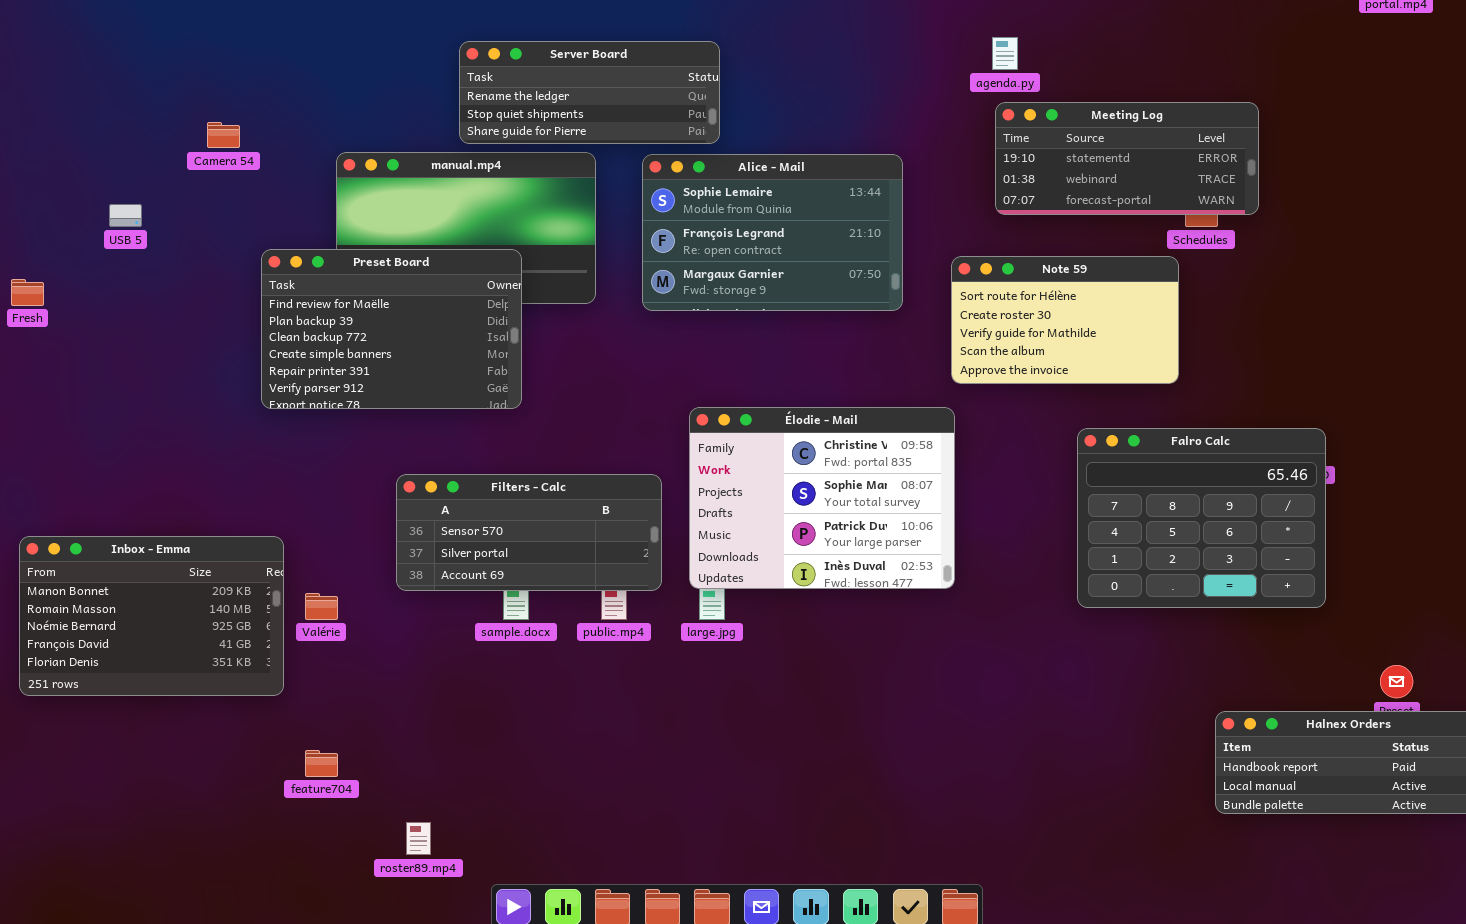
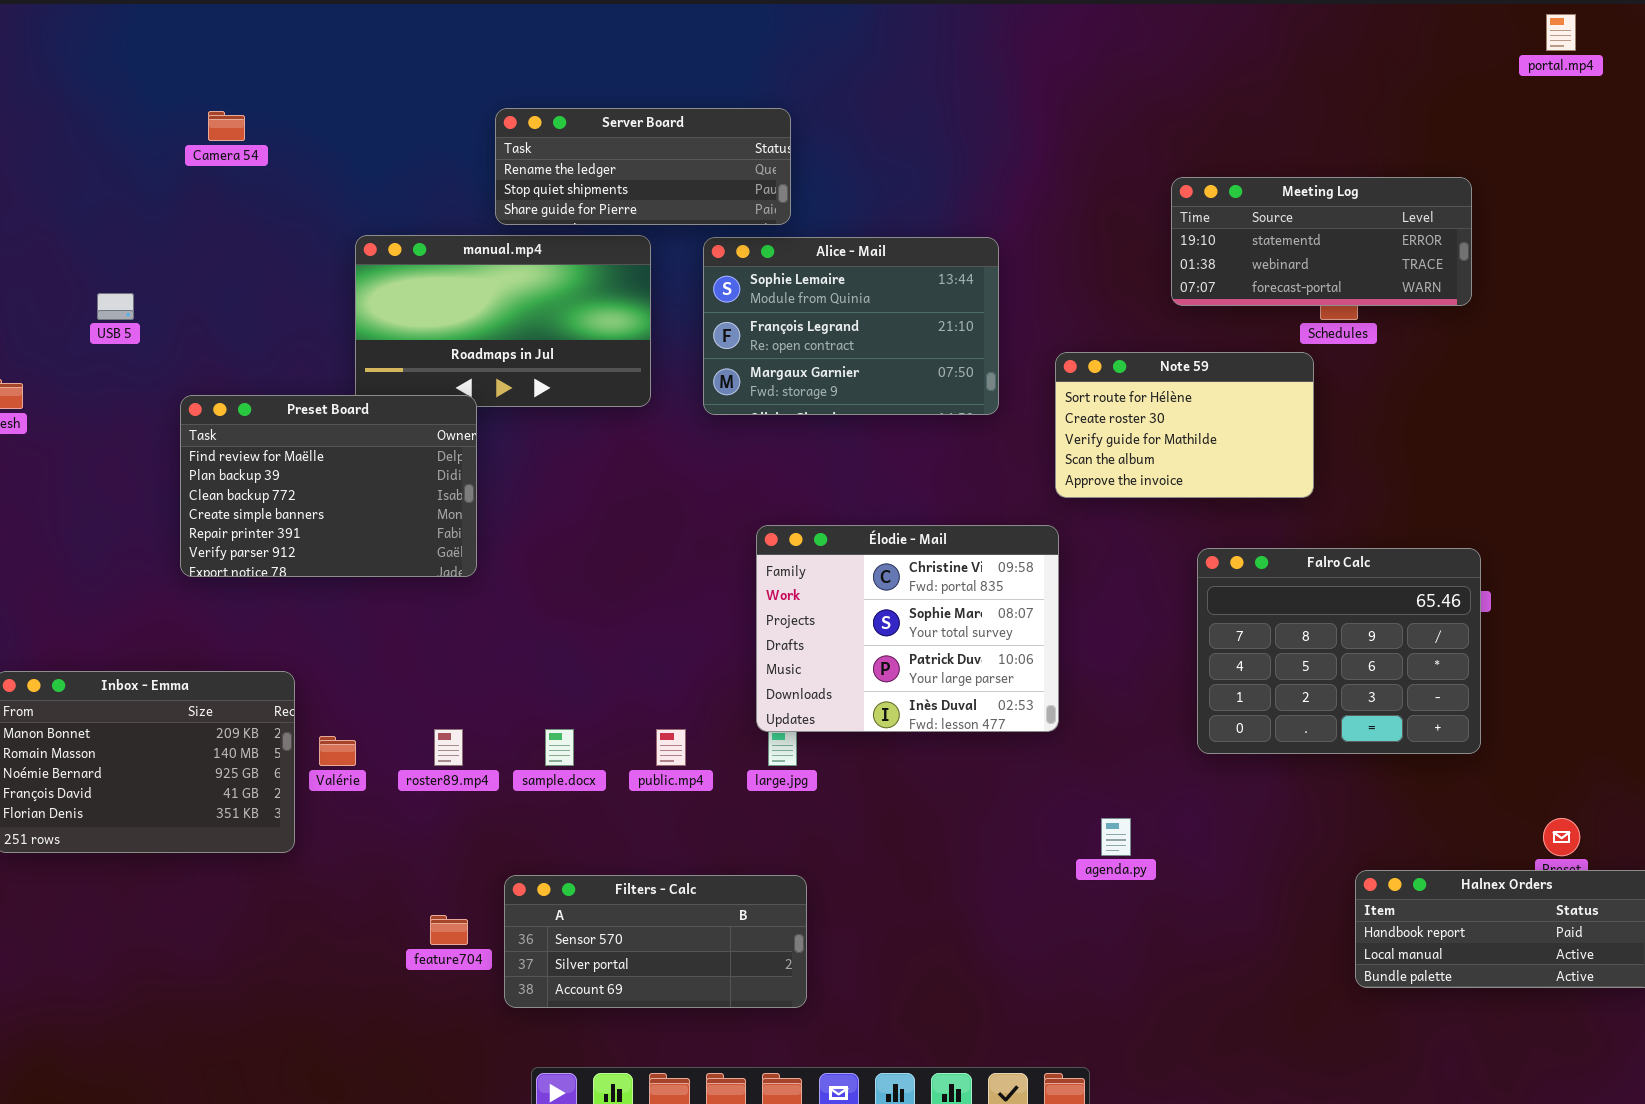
agenda.py: [992,37,1018,70] -> [1101,818,1131,856], moved
Meeting Log: [995,102,1259,215] -> [1171,177,1472,306], moved
Camera 54: [207,122,240,148] -> [208,111,245,141], moved
Preset Board: [261,249,522,409] -> [180,395,477,577], moved
Filters - Calc: [396,474,662,591] -> [504,875,807,1008], moved
feature704: [305,750,338,777] -> [430,915,468,945], moved
roster89.mp4: [406,822,431,855] -> [434,729,463,766], moved

